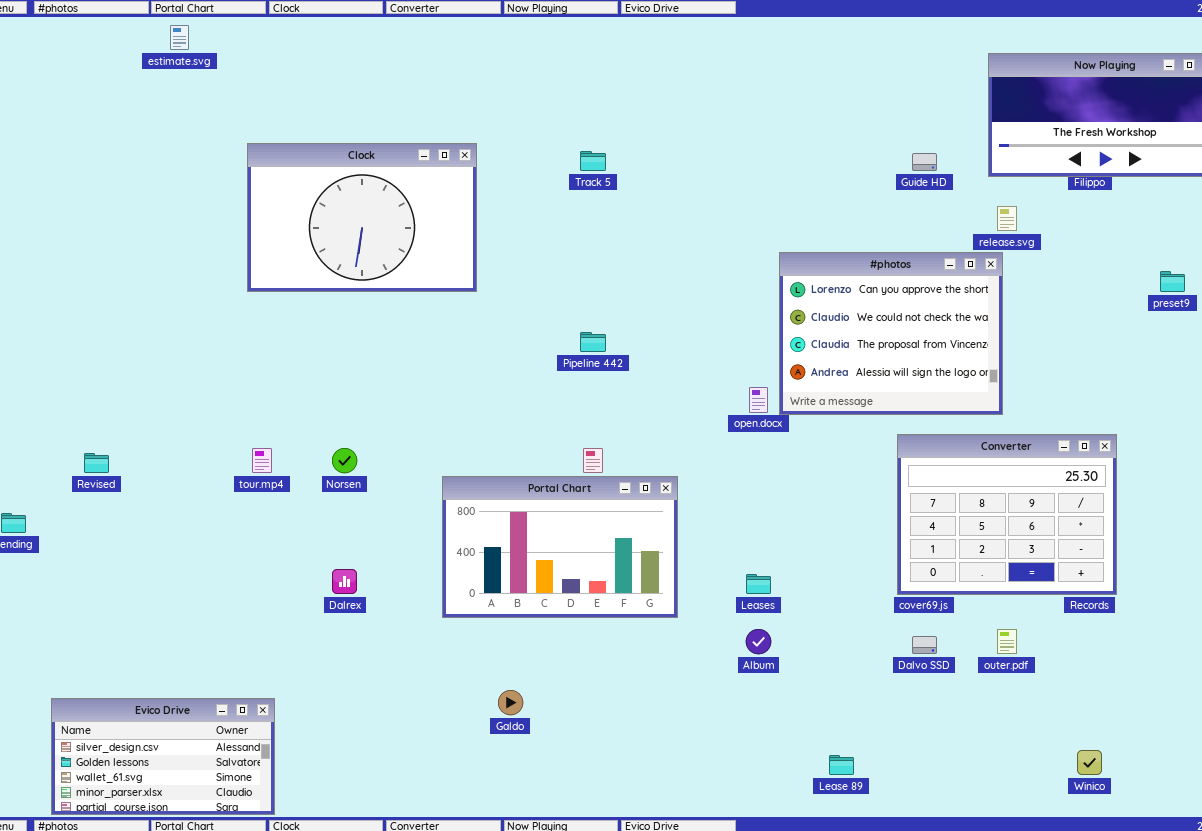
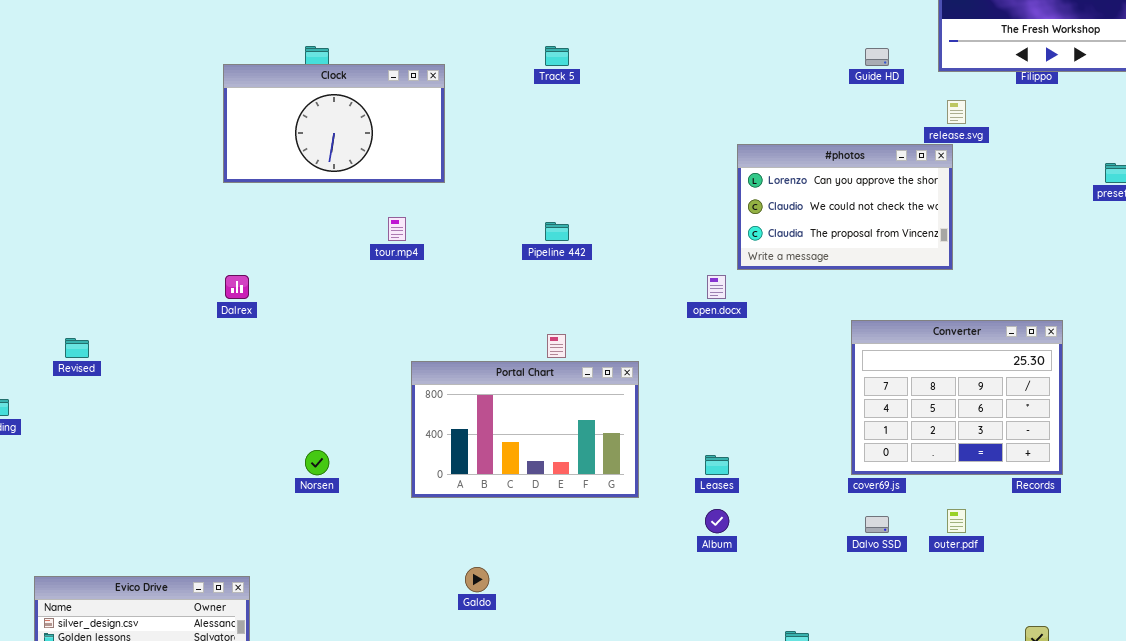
Clock: [247,143,477,292] -> [223,64,445,183], resized
#photos: [779,252,1003,415] -> [737,144,953,270], resized
tour.mp4: [252,448,272,473] -> [388,217,406,241], moved
Norsen: [332,448,357,473] -> [305,450,329,475], moved
Dalrex: [332,569,357,594] -> [225,275,249,299], moved

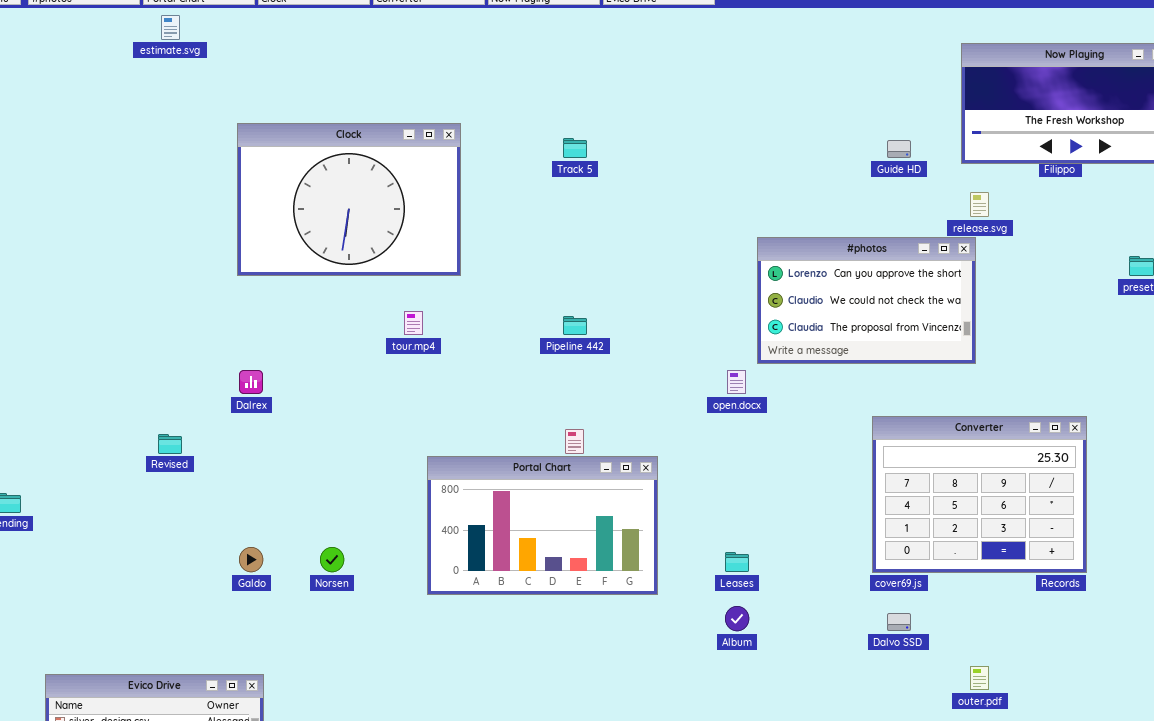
Clock: [223,64,445,183] -> [237,123,461,276], resized
Revised: [65,338,89,358] -> [158,434,182,454], moved
outer.pdf: [947,509,966,533] -> [970,666,989,690], moved
Galdo: [465,567,489,592] -> [239,547,263,572], moved

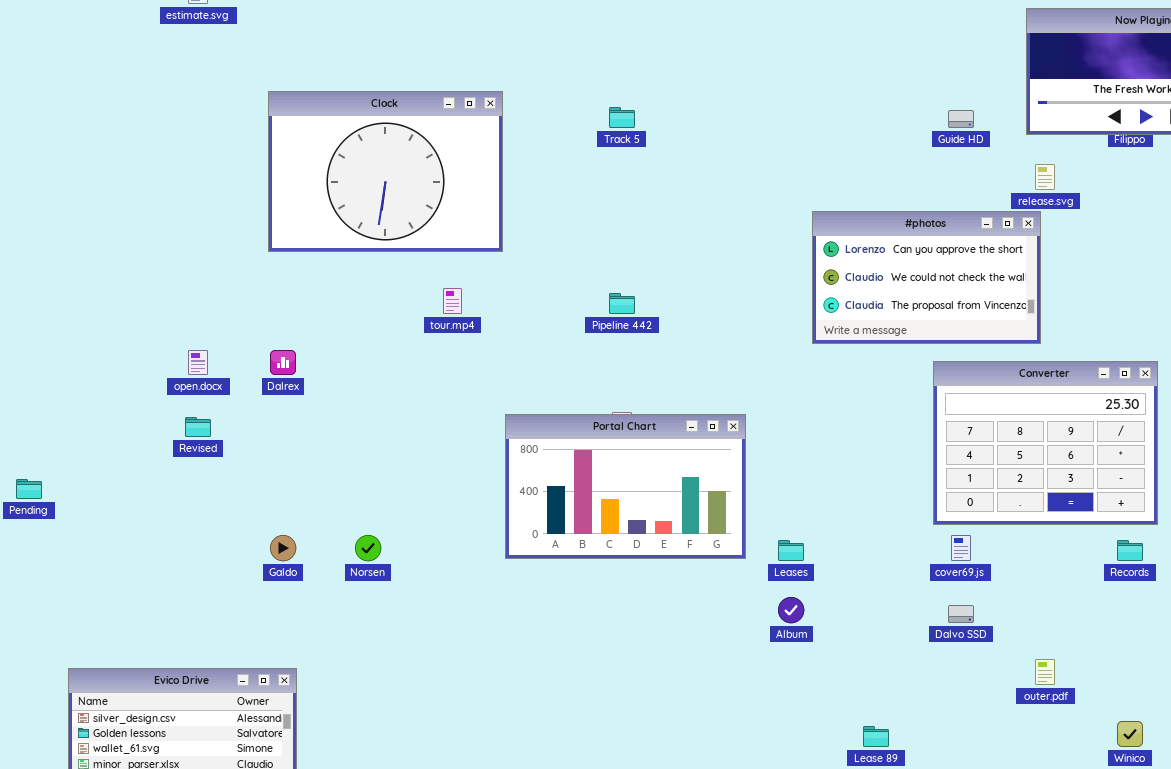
open.docx: [727,370,746,394] -> [188,350,208,375], moved
Converter: [872,416,1087,573] -> [933,361,1158,525], moved
Portal Chart: [427,456,658,595] -> [505,414,746,559], moved

